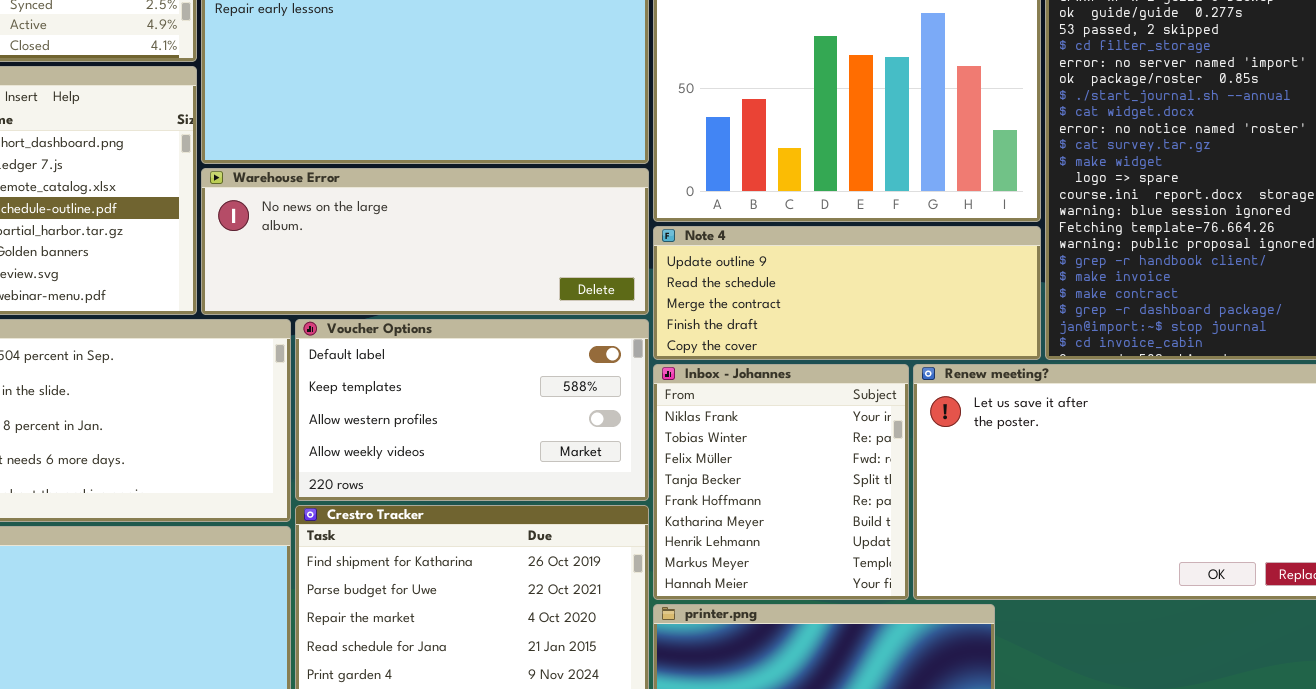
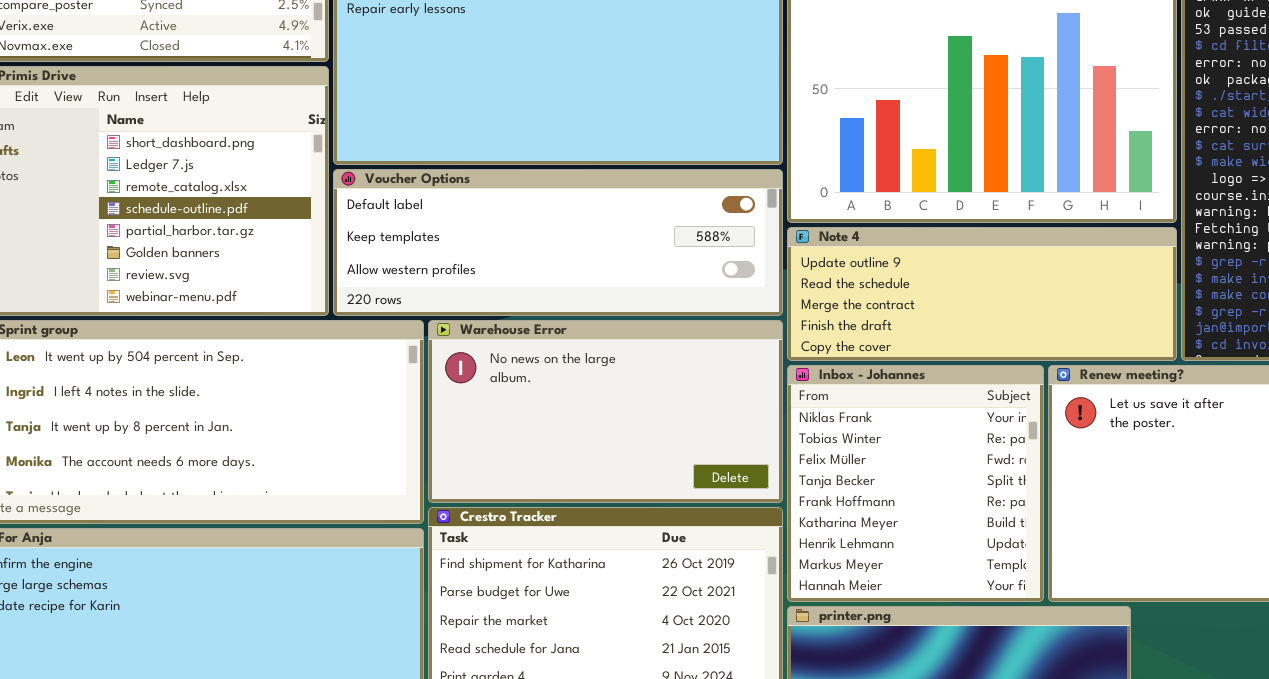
Warehouse Error: [201,168,649,315] -> [428,320,783,503], moved, resized
Voucher Options: [295,319,649,501] -> [333,169,783,316], moved, resized

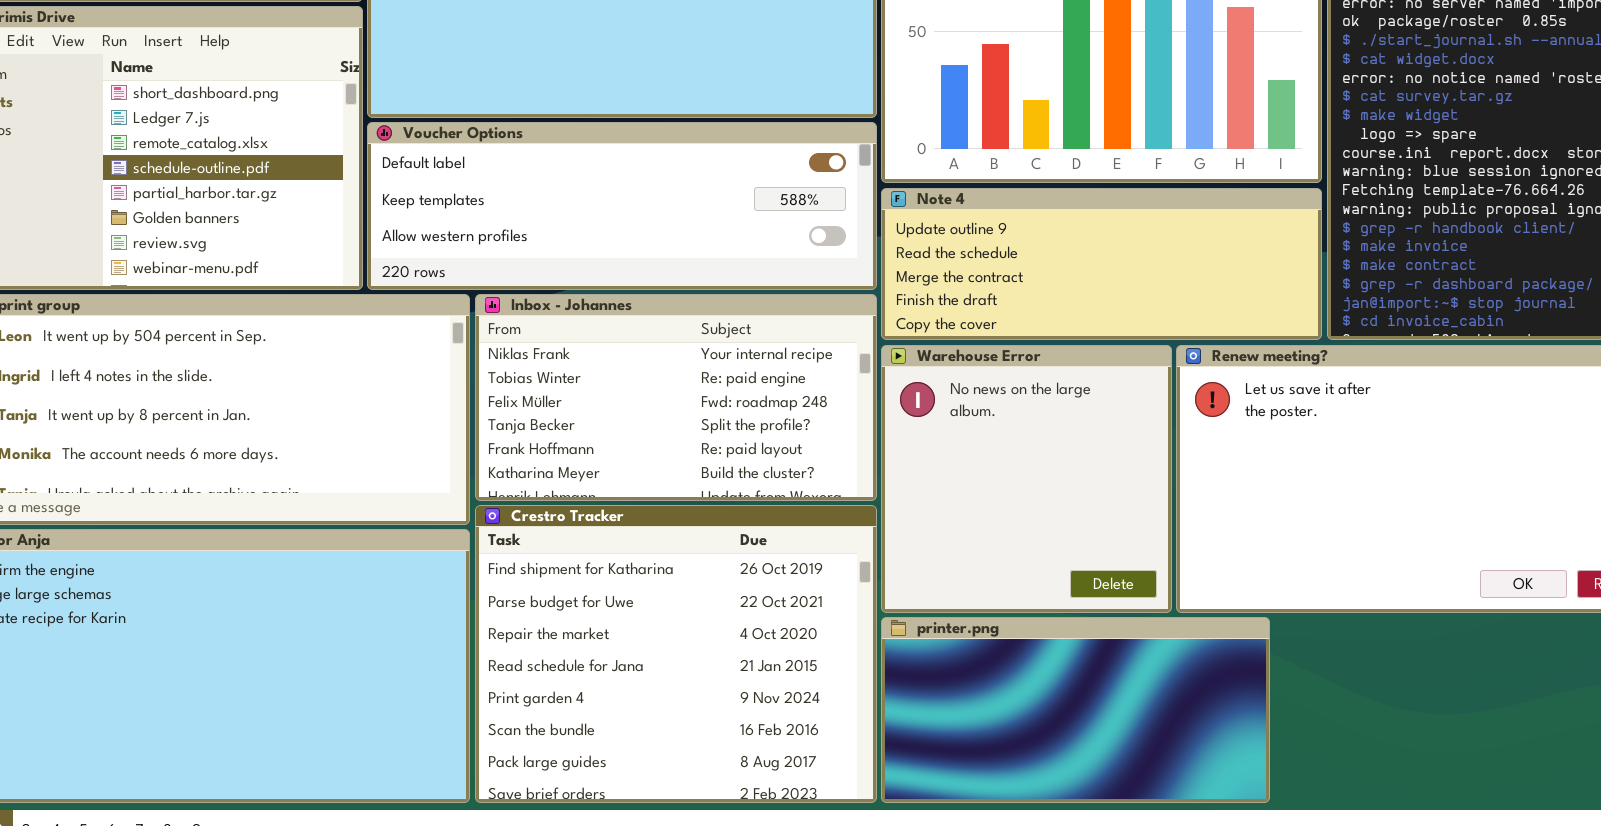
Warehouse Error: [428,320,783,503] -> [881,345,1172,613], moved, resized
Inbox - Johannes: [787,365,1044,602] -> [475,294,877,501], moved, resized

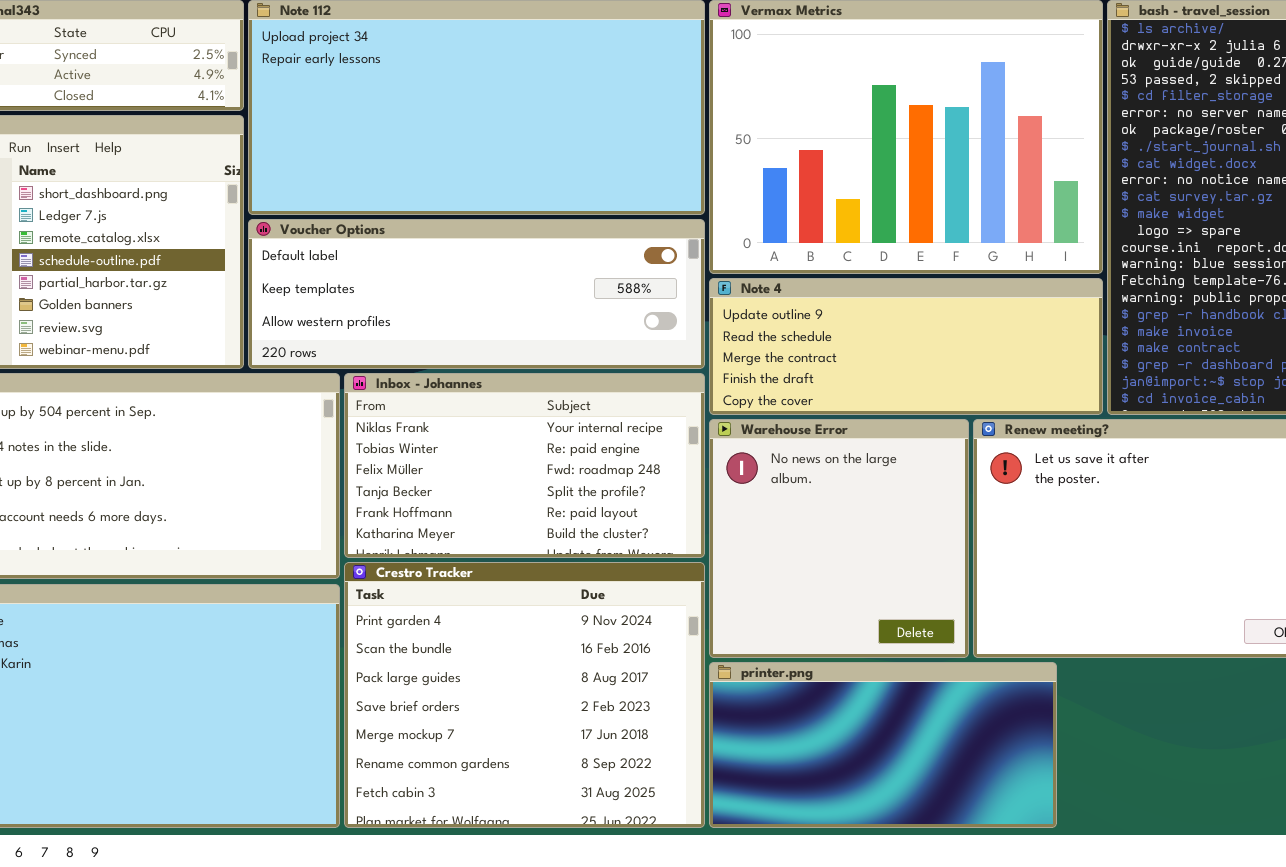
Crestro Tracker: [475,505,877,803] -> [344,562,705,828], scrolled down 4 rows

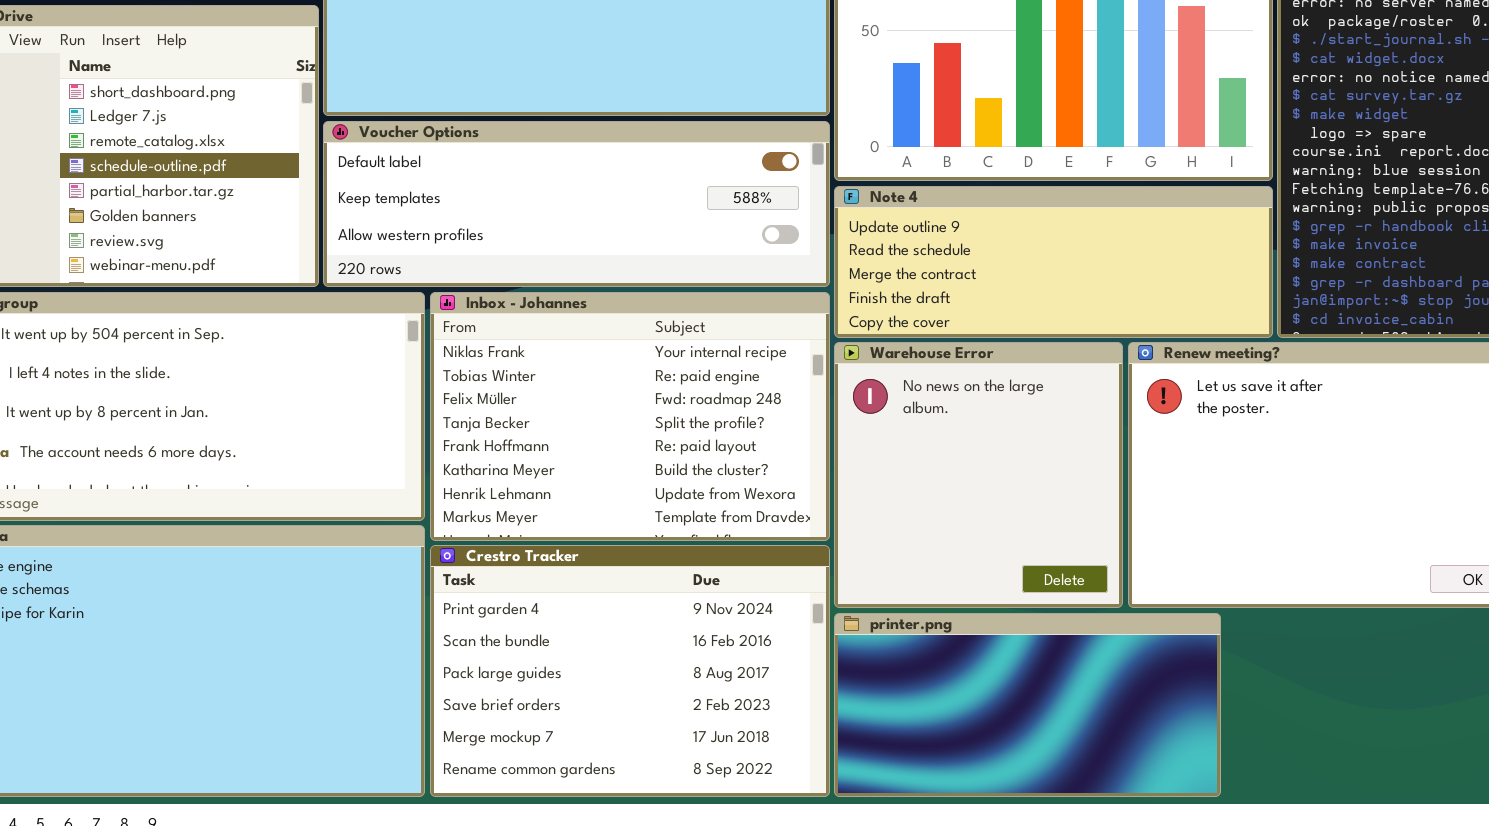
Inbox - Johannes: [344,373,705,558] -> [430,292,830,541], resized
Crestro Tracker: [344,562,705,828] -> [430,545,830,797], resized

